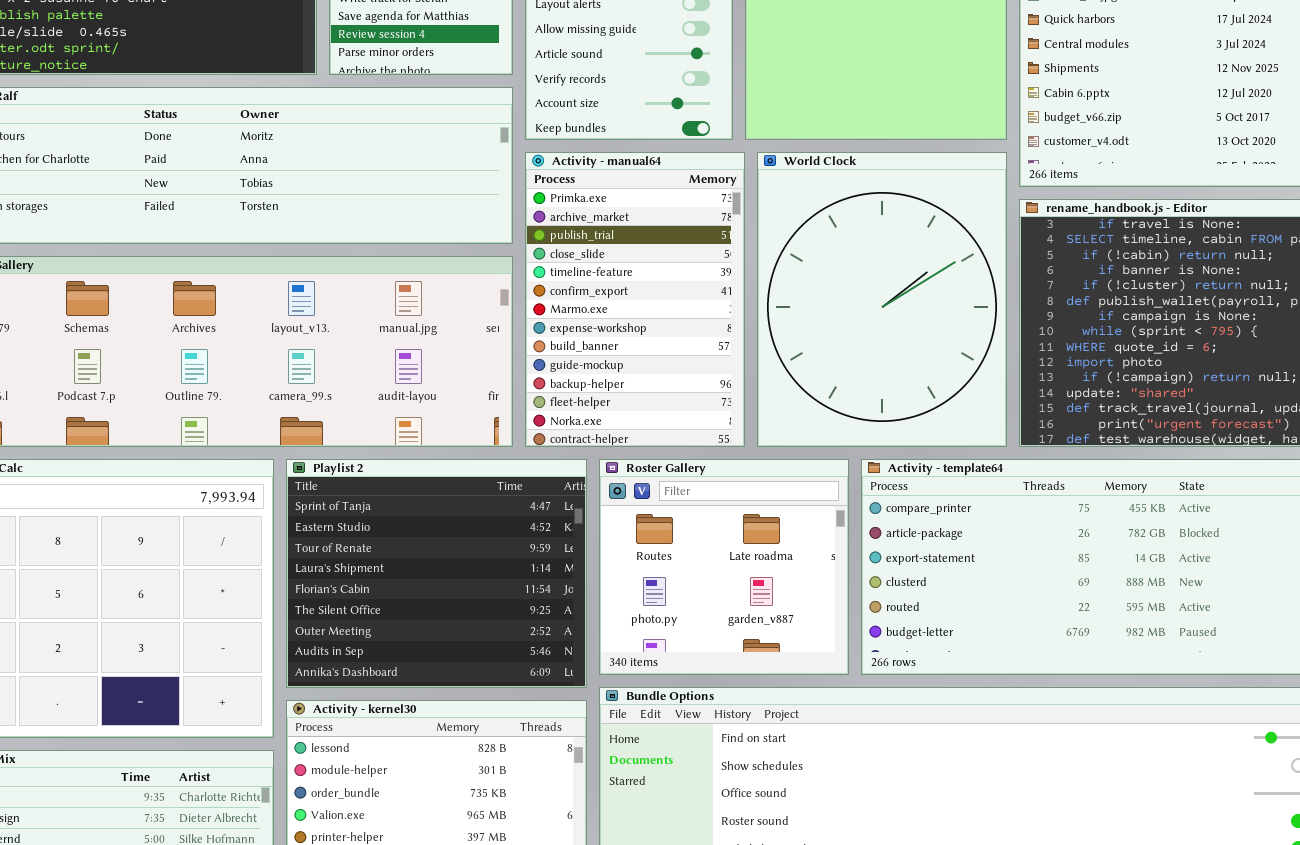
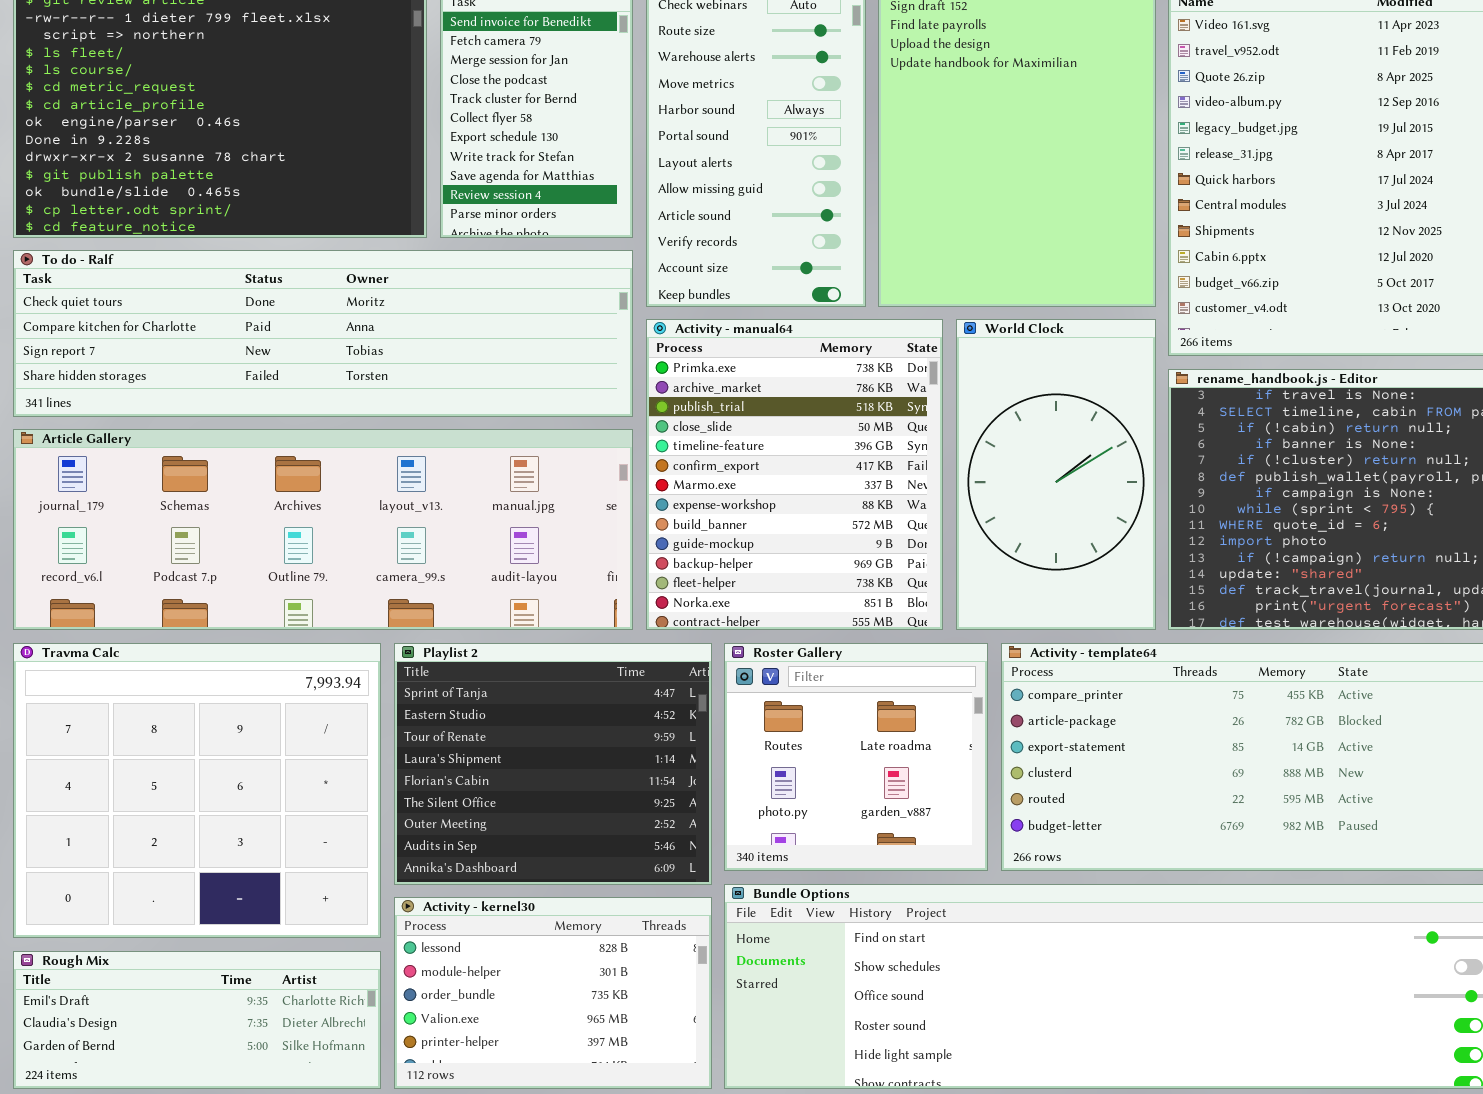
Activity - manual64: [525,152,745,447] -> [646,319,943,630], resized
World Clock: [757,152,1007,447] -> [956,319,1156,630], resized

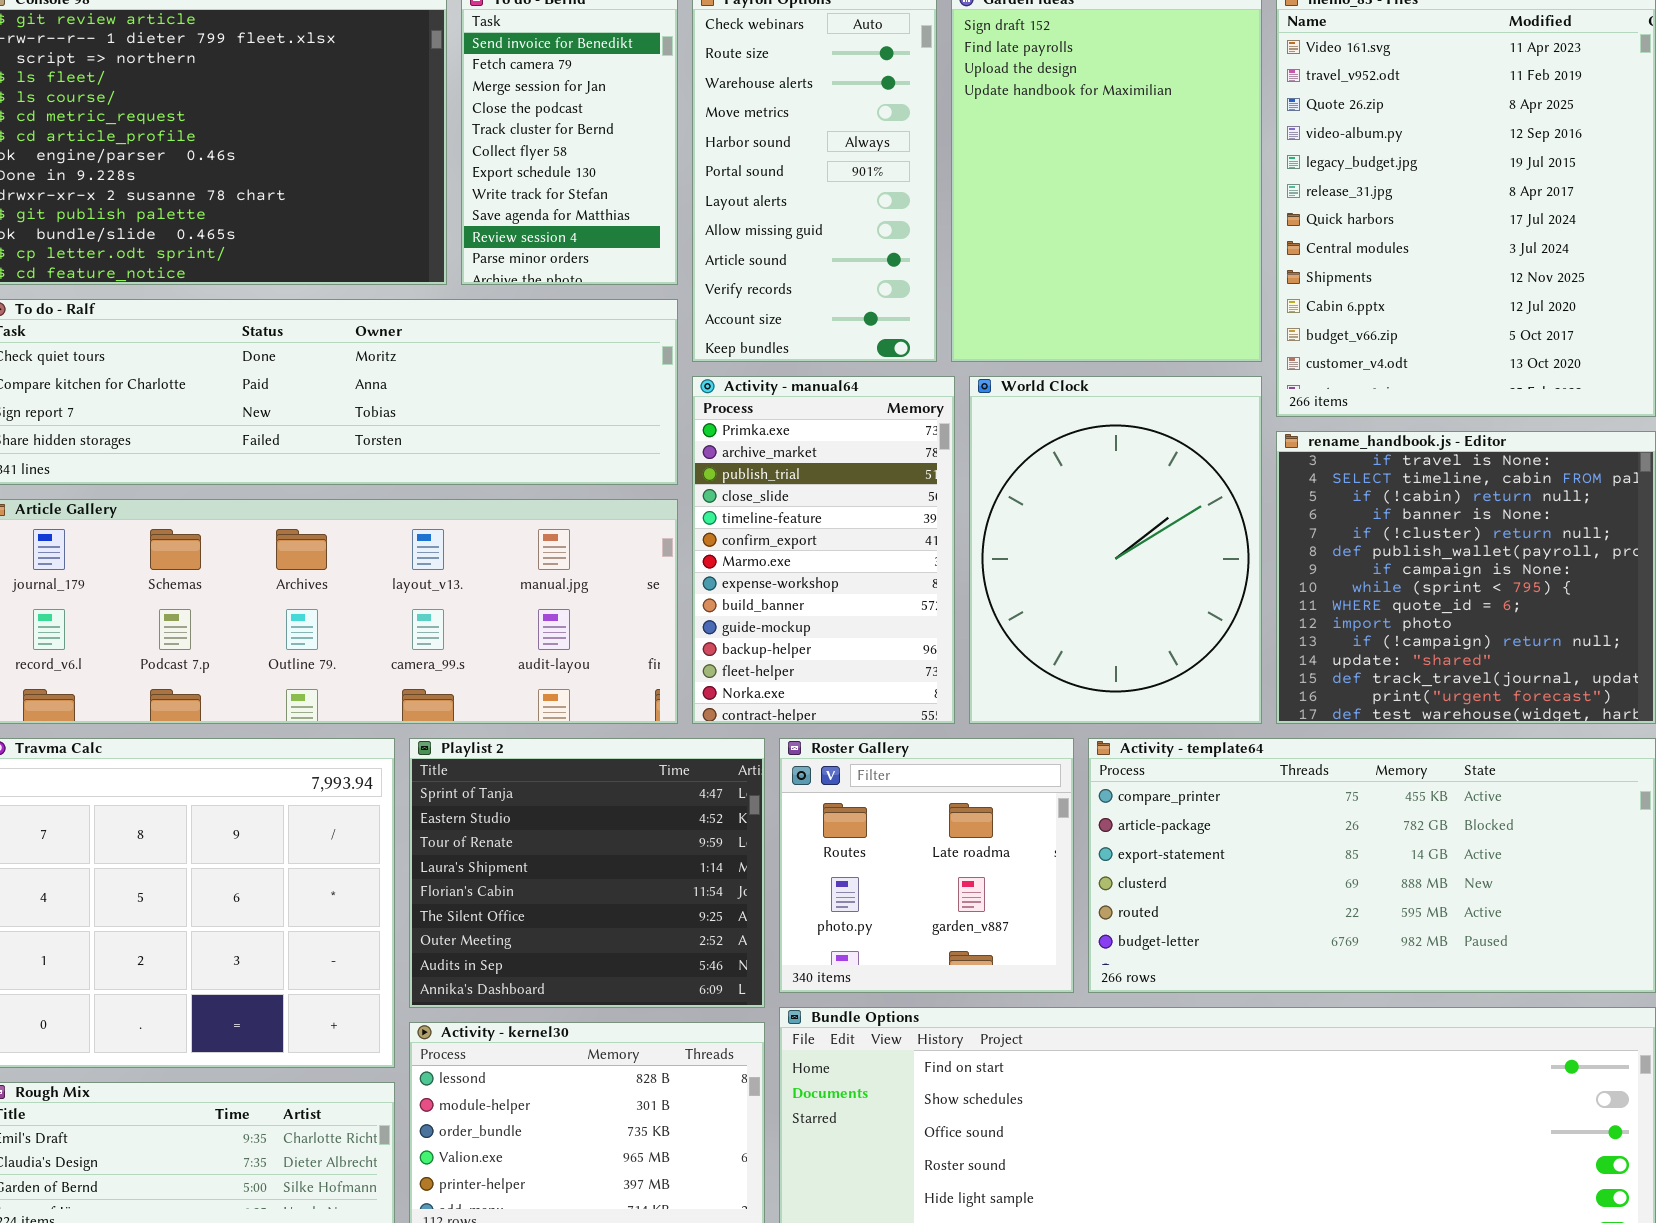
Activity - manual64: [646,319,943,630] -> [692,376,955,724], resized
World Clock: [956,319,1156,630] -> [969,376,1262,724], resized

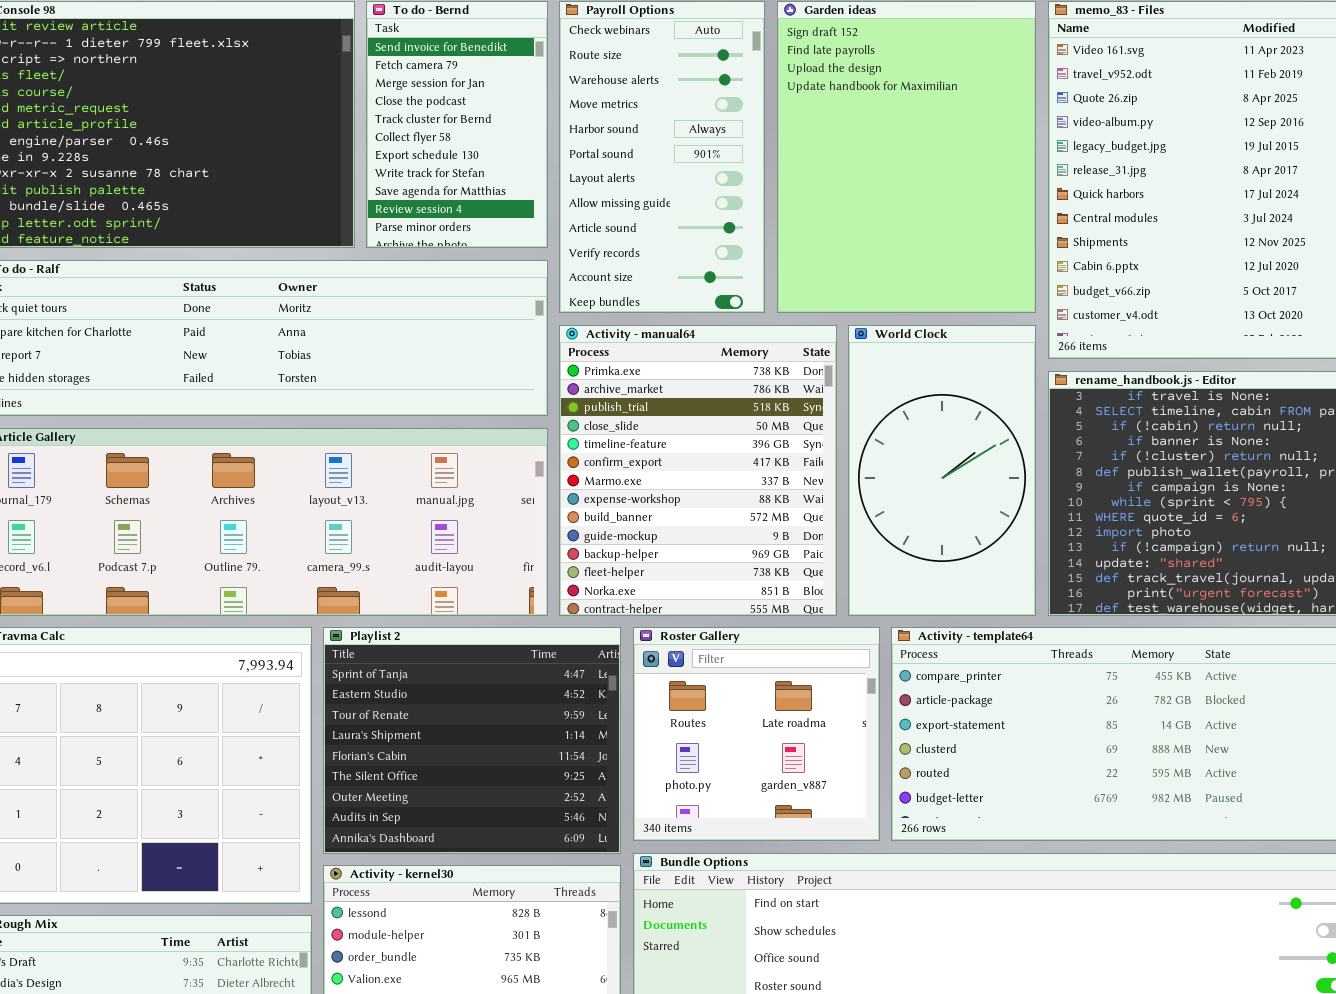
Activity - manual64: [692,376,955,724] -> [559,325,837,616], resized
World Clock: [969,376,1262,724] -> [848,325,1036,616], resized

